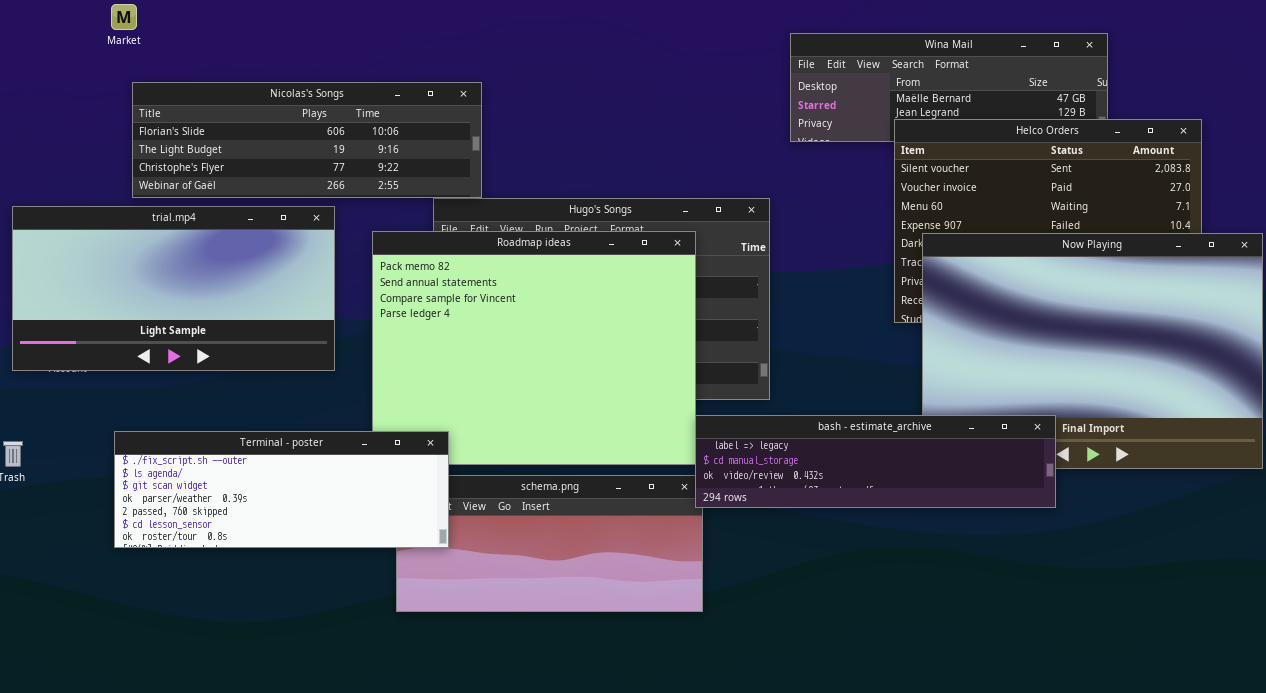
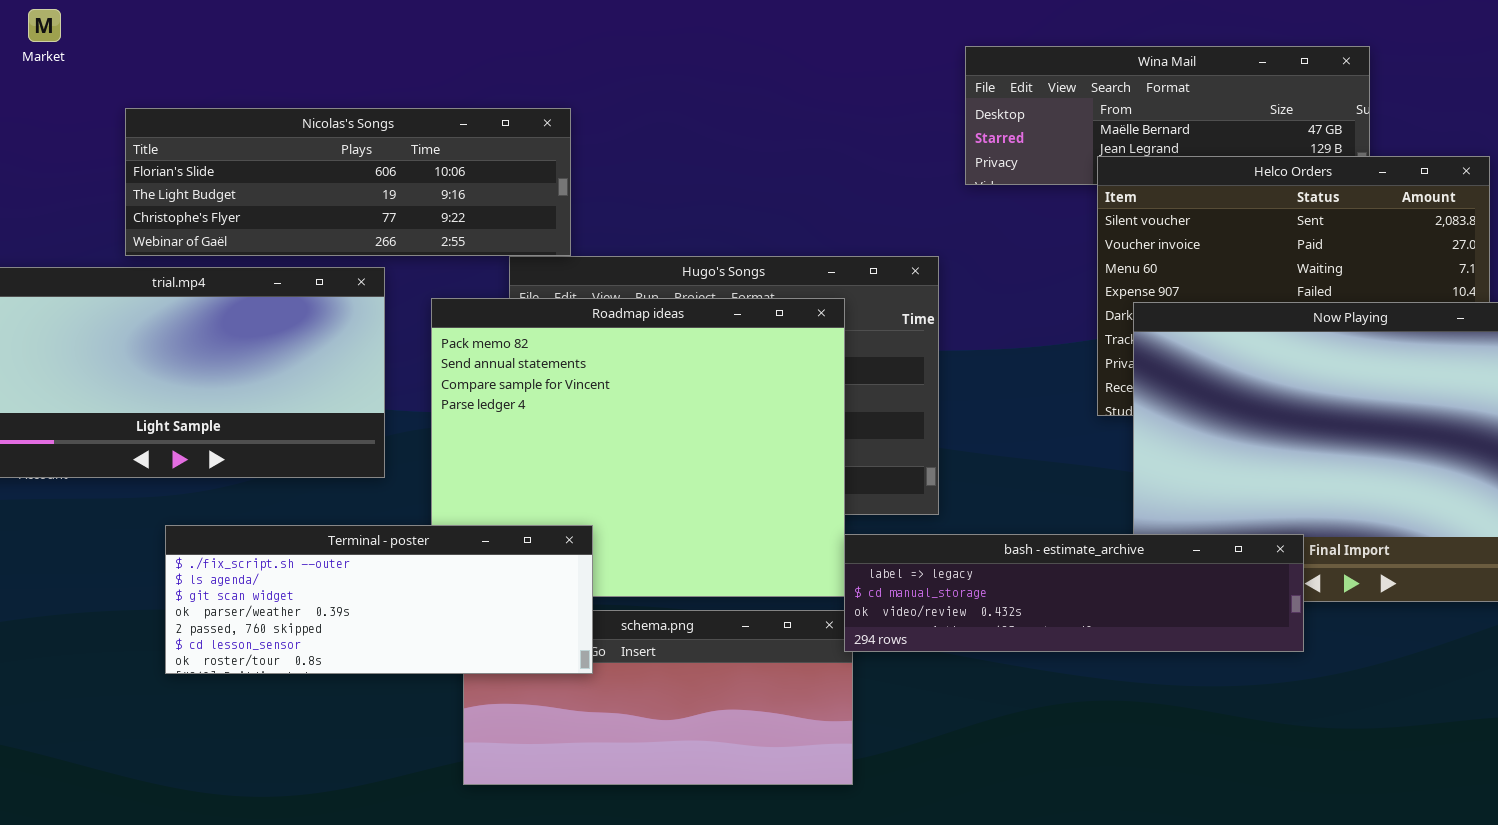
Market: [111,4,137,30] -> [28,9,61,42], moved
Terminal - poster: [114,431,449,548] -> [165,525,593,674], moved

